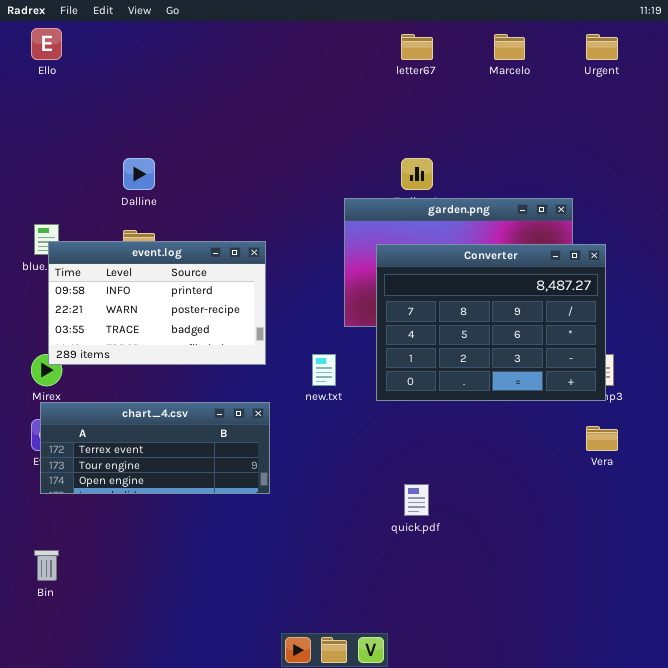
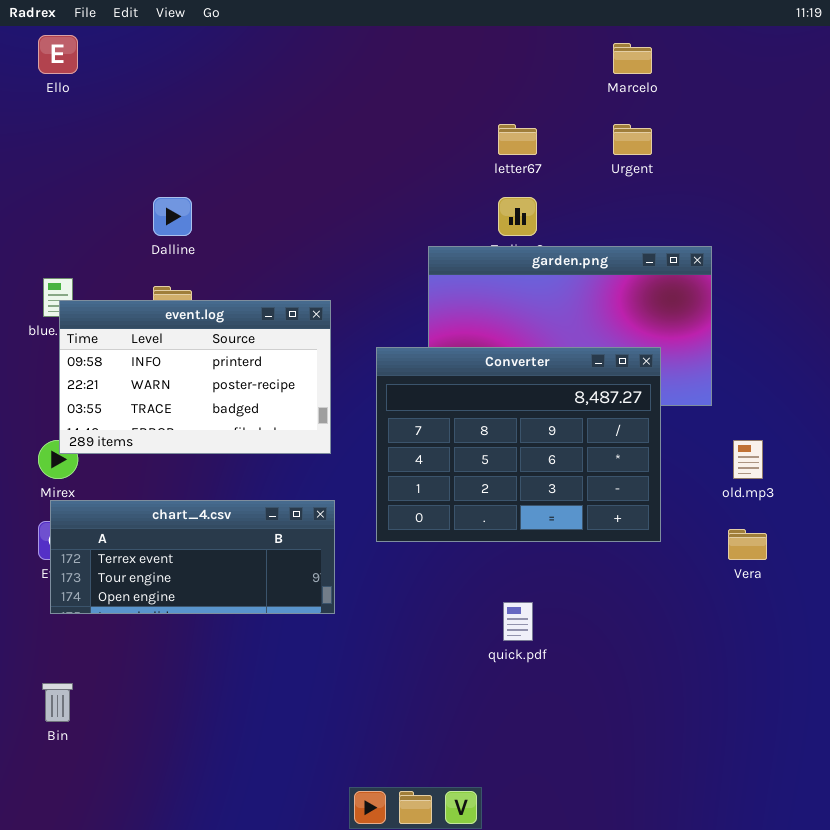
letter67: [401,34,433,60] -> [498,124,537,155], moved
Urgent: [586,34,618,60] -> [613,124,652,155], moved
Converter: [376,244,606,401] -> [376,347,661,542], moved

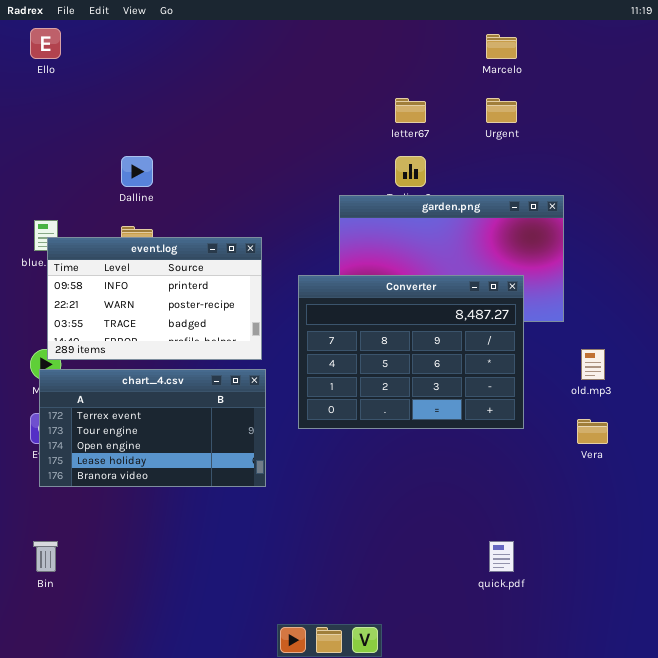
chart_4.csv: [50,500,335,614] -> [39,369,266,487], resized
quick.pdf: [503,602,533,641] -> [489,541,514,572], moved

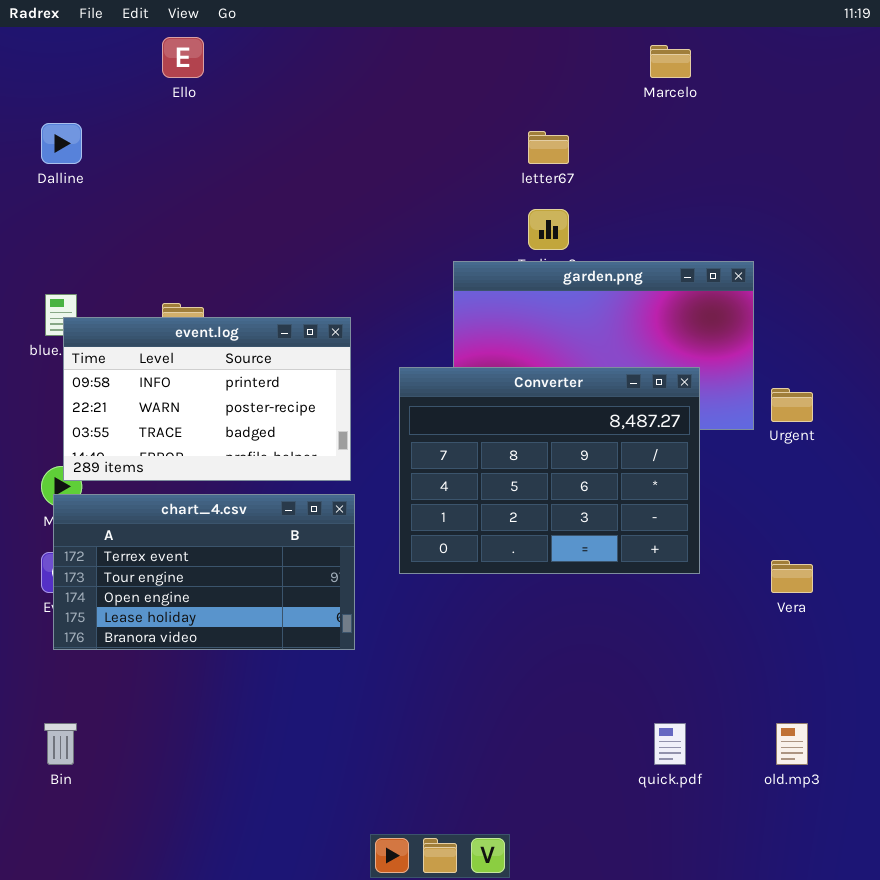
Ello: [30,28,61,59] -> [162,37,204,78], moved
Urgent: [486,98,517,123] -> [771,388,813,422], moved
Dalline: [121,156,153,187] -> [41,123,82,164], moved
old.mp3: [581,349,605,380] -> [776,723,808,765], moved

